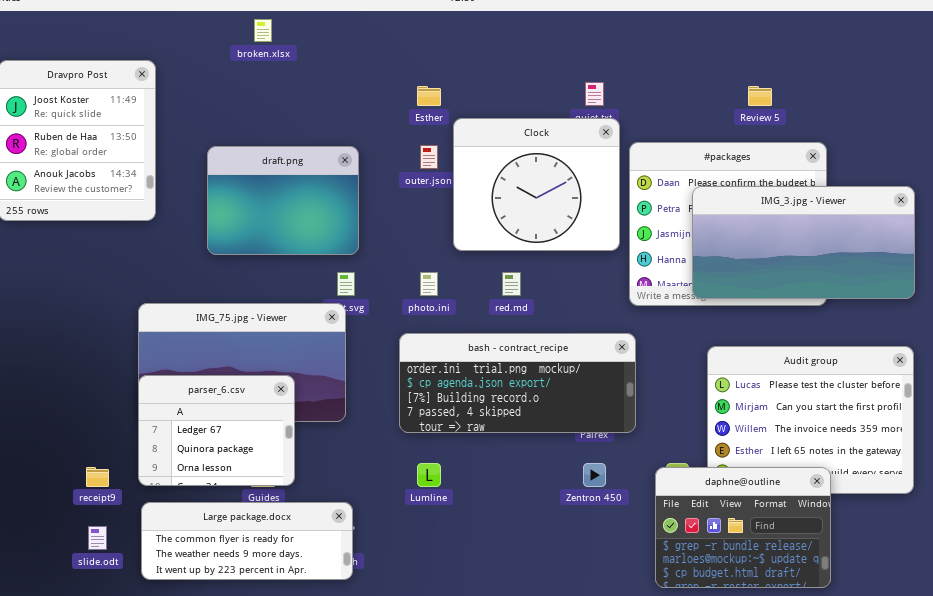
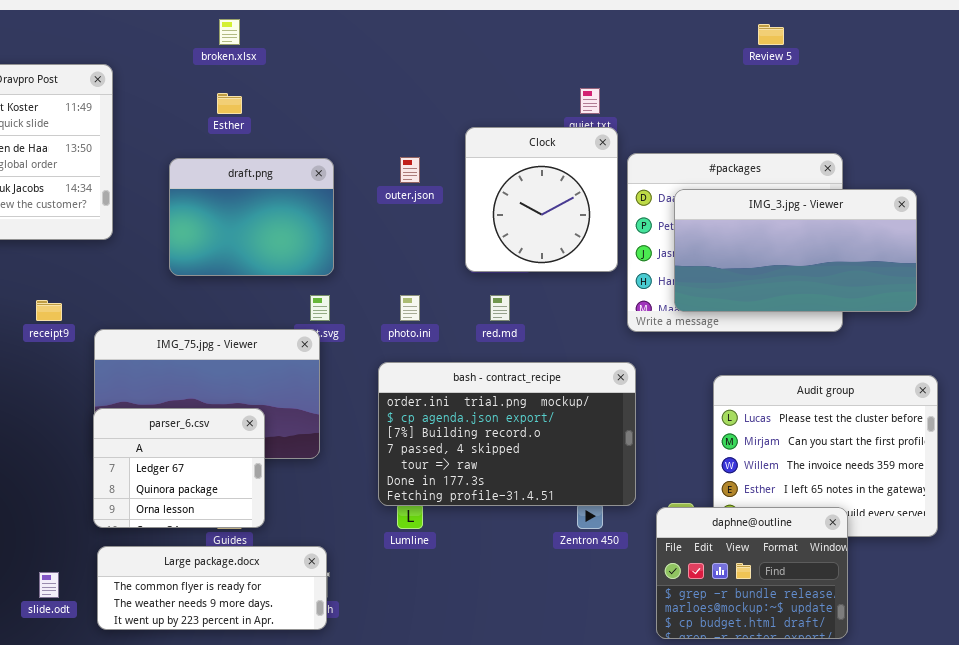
Esther: [417,86,441,106] -> [217,93,242,114], moved
Review 5: [748,86,772,106] -> [758,24,784,45], moved
Clock: [453,118,620,251] -> [465,127,618,272], resized
IMG_3.jpg - Viewer: [692,186,915,299] -> [674,189,917,312], moved
bash - contract_recipe: [399,333,636,433] -> [378,362,636,506], resized
receipt9: [86,467,109,487] -> [36,300,62,321], moved

